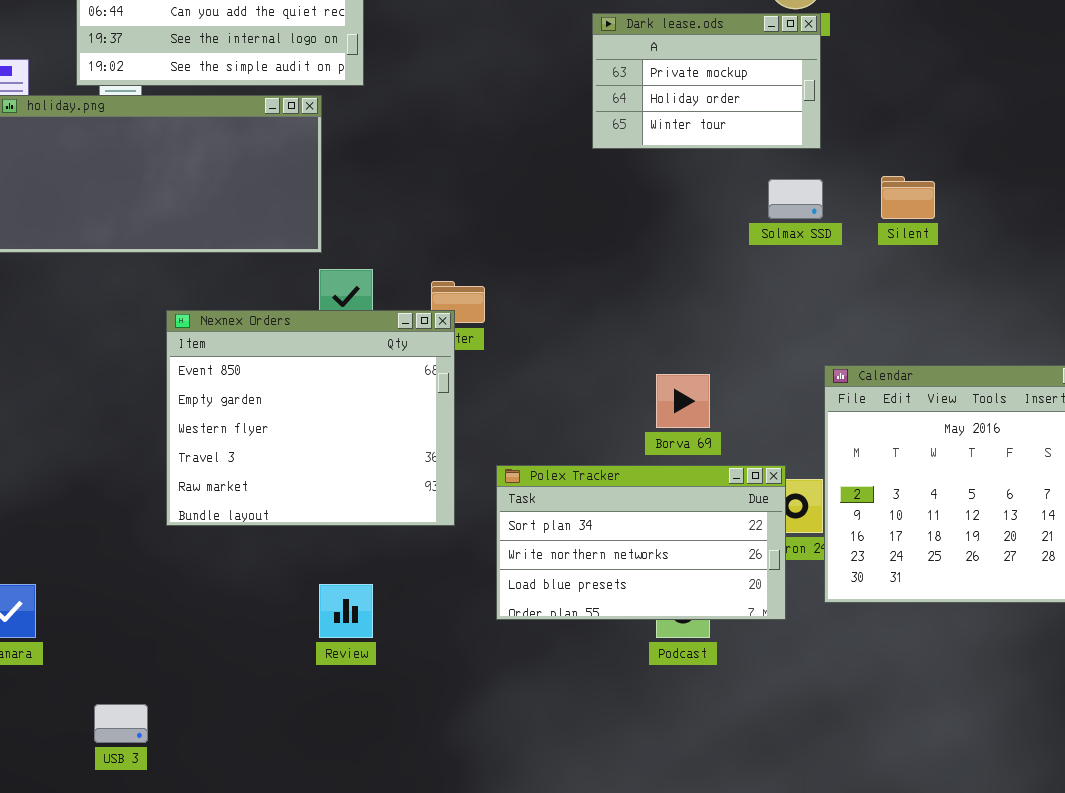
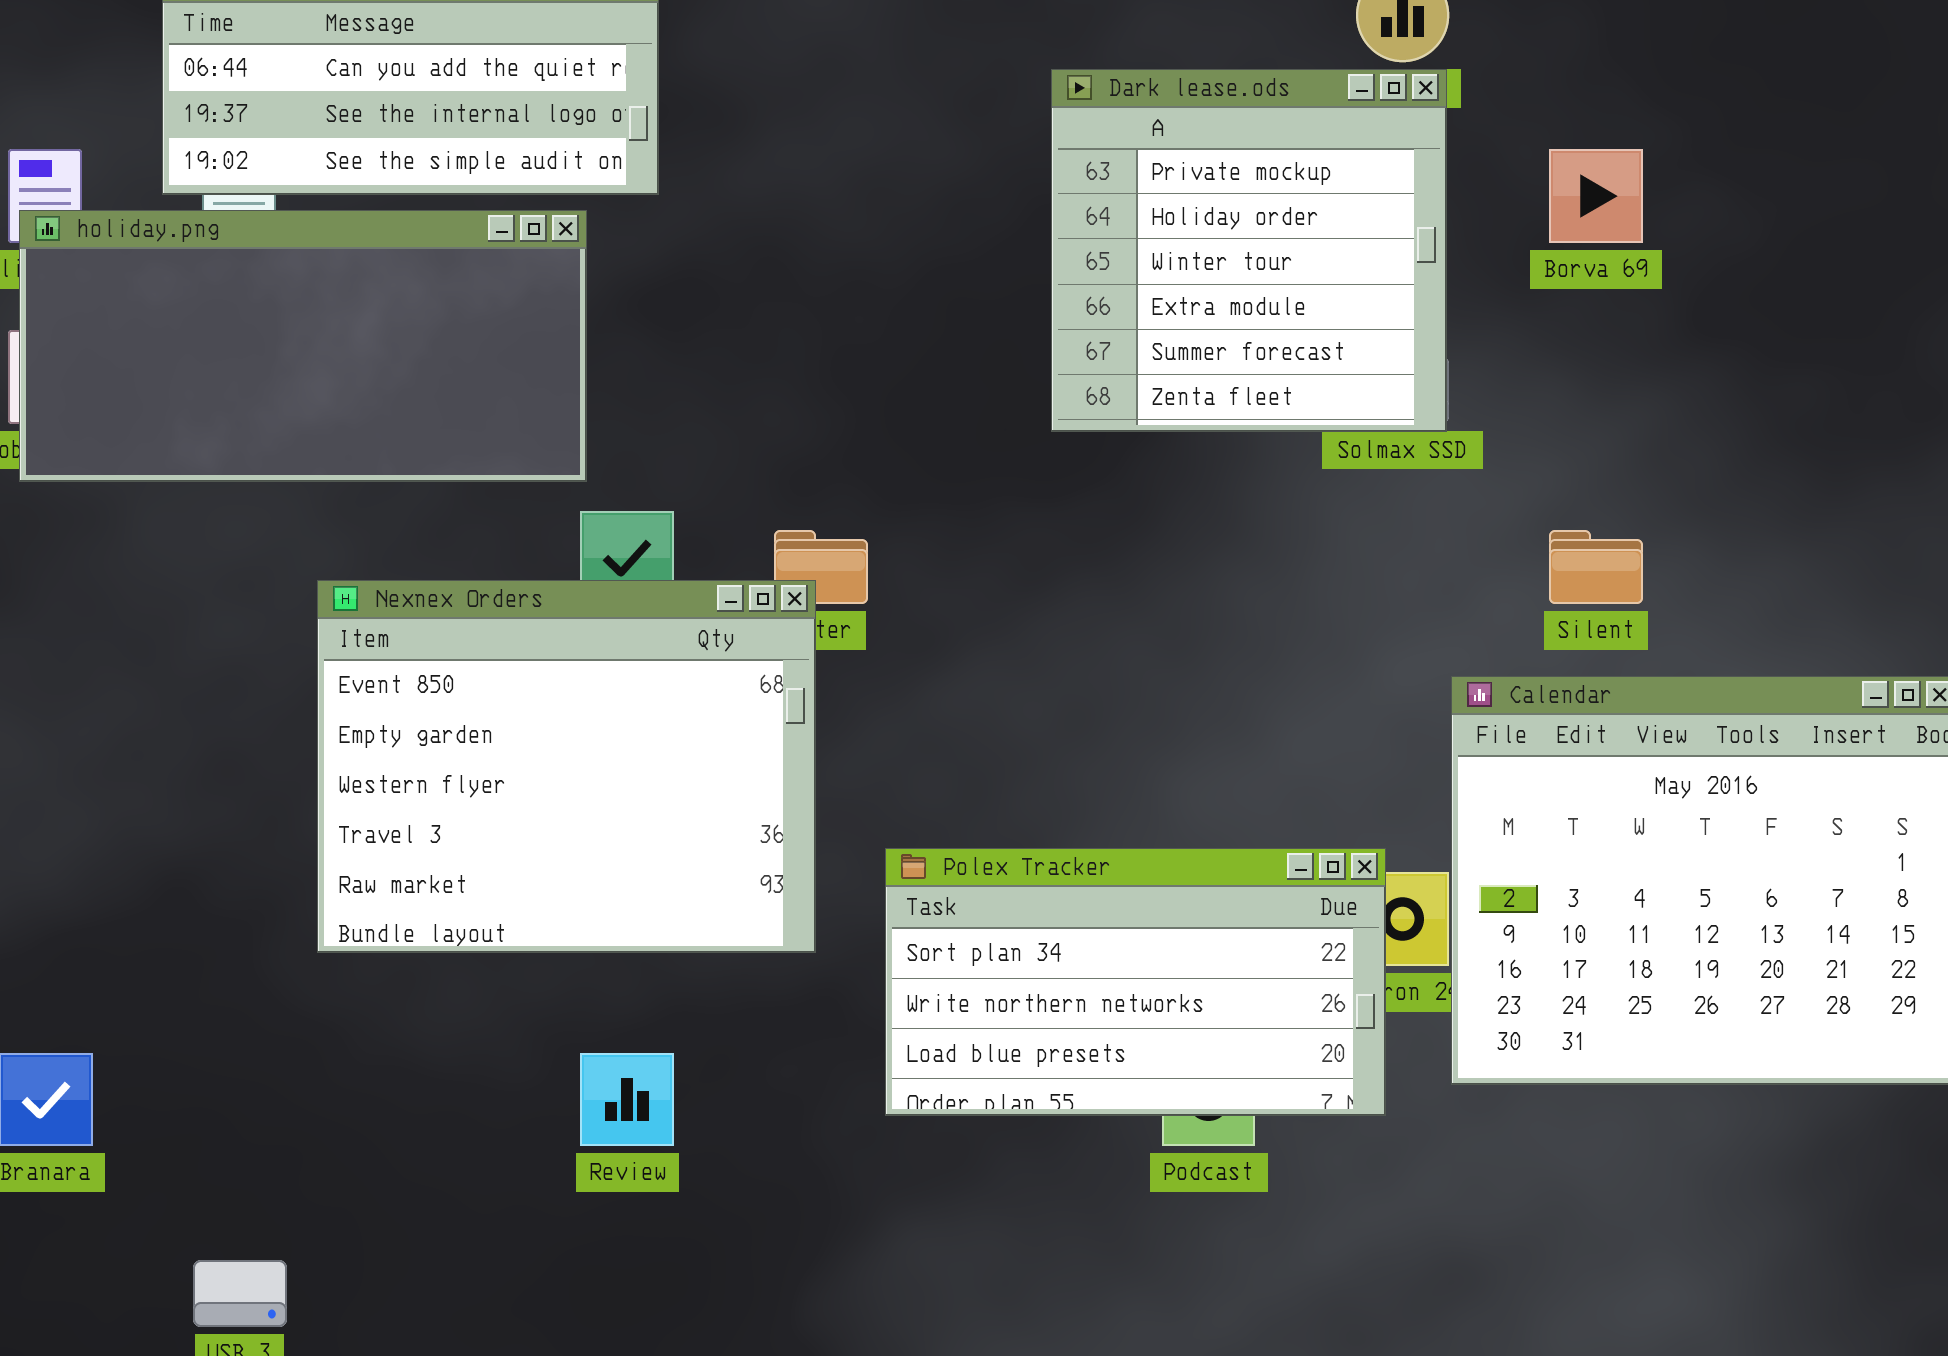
Dark lease.ods: [592,13,821,149] -> [1051,69,1447,432], resized
Silent: [881,176,935,219] -> [1549,530,1643,604], moved
Borva 69: [656,374,710,428] -> [1549,149,1643,243], moved

